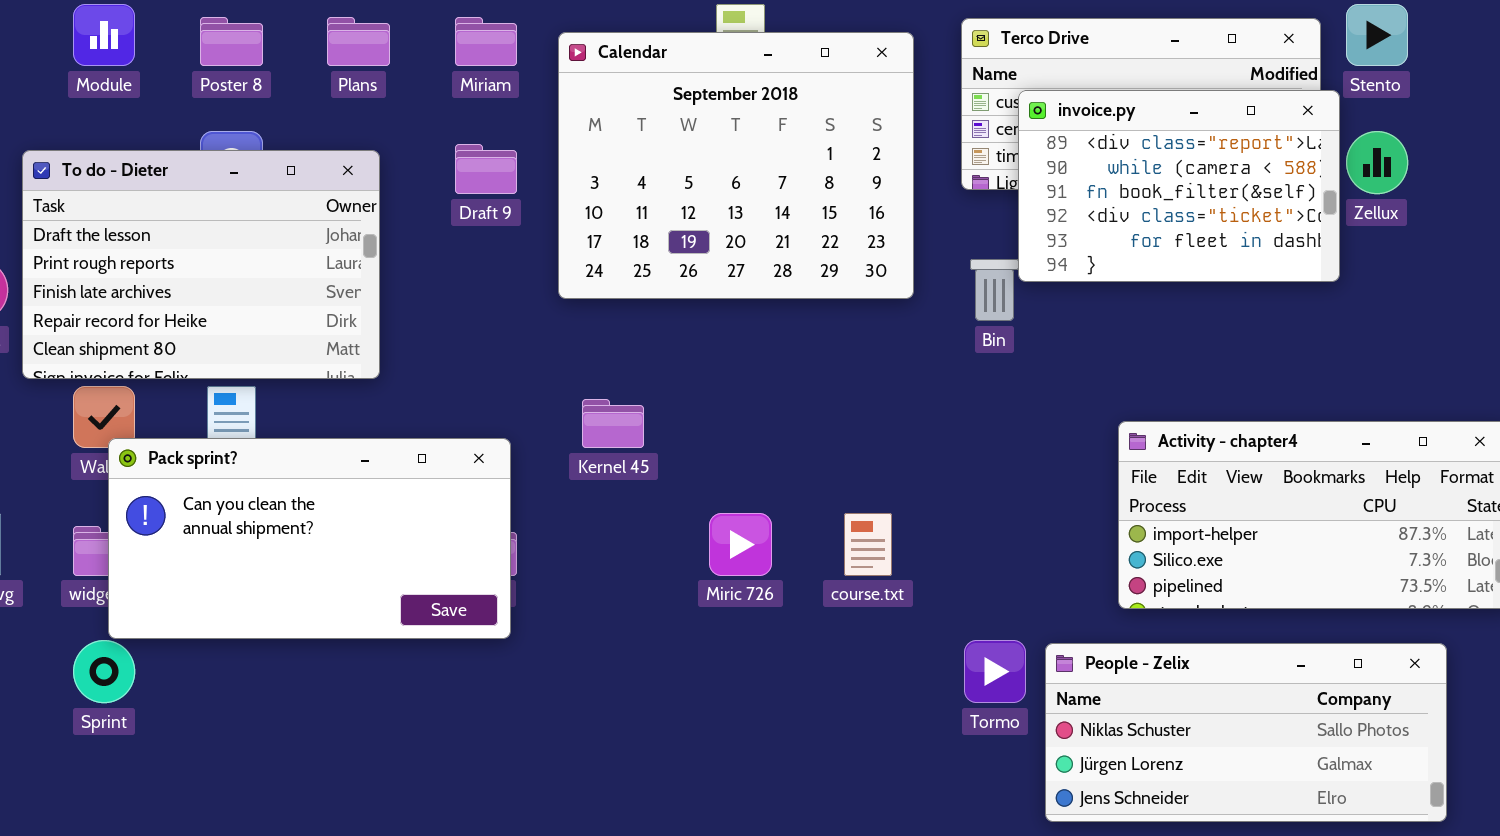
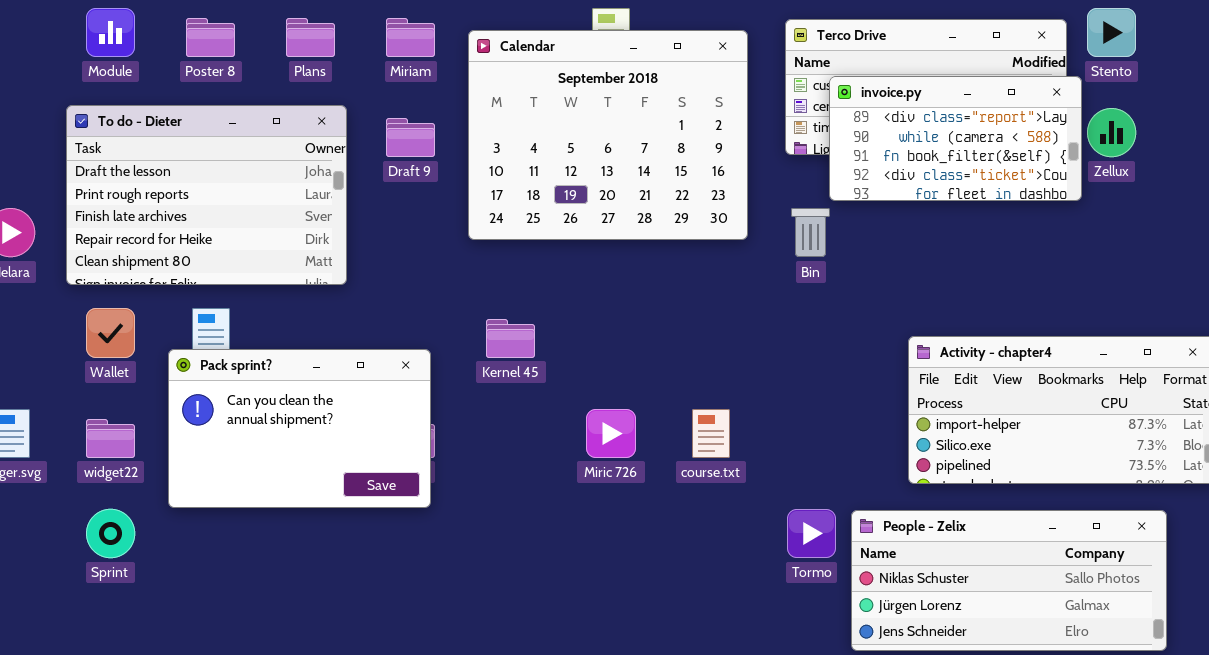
invoice.py: [1018,90,1340,282] -> [829,76,1082,201], resized
To do - Dieter: [22,150,380,379] -> [66,105,347,285], moved
Pack sprint?: [108,438,511,639] -> [168,349,431,508], resized

